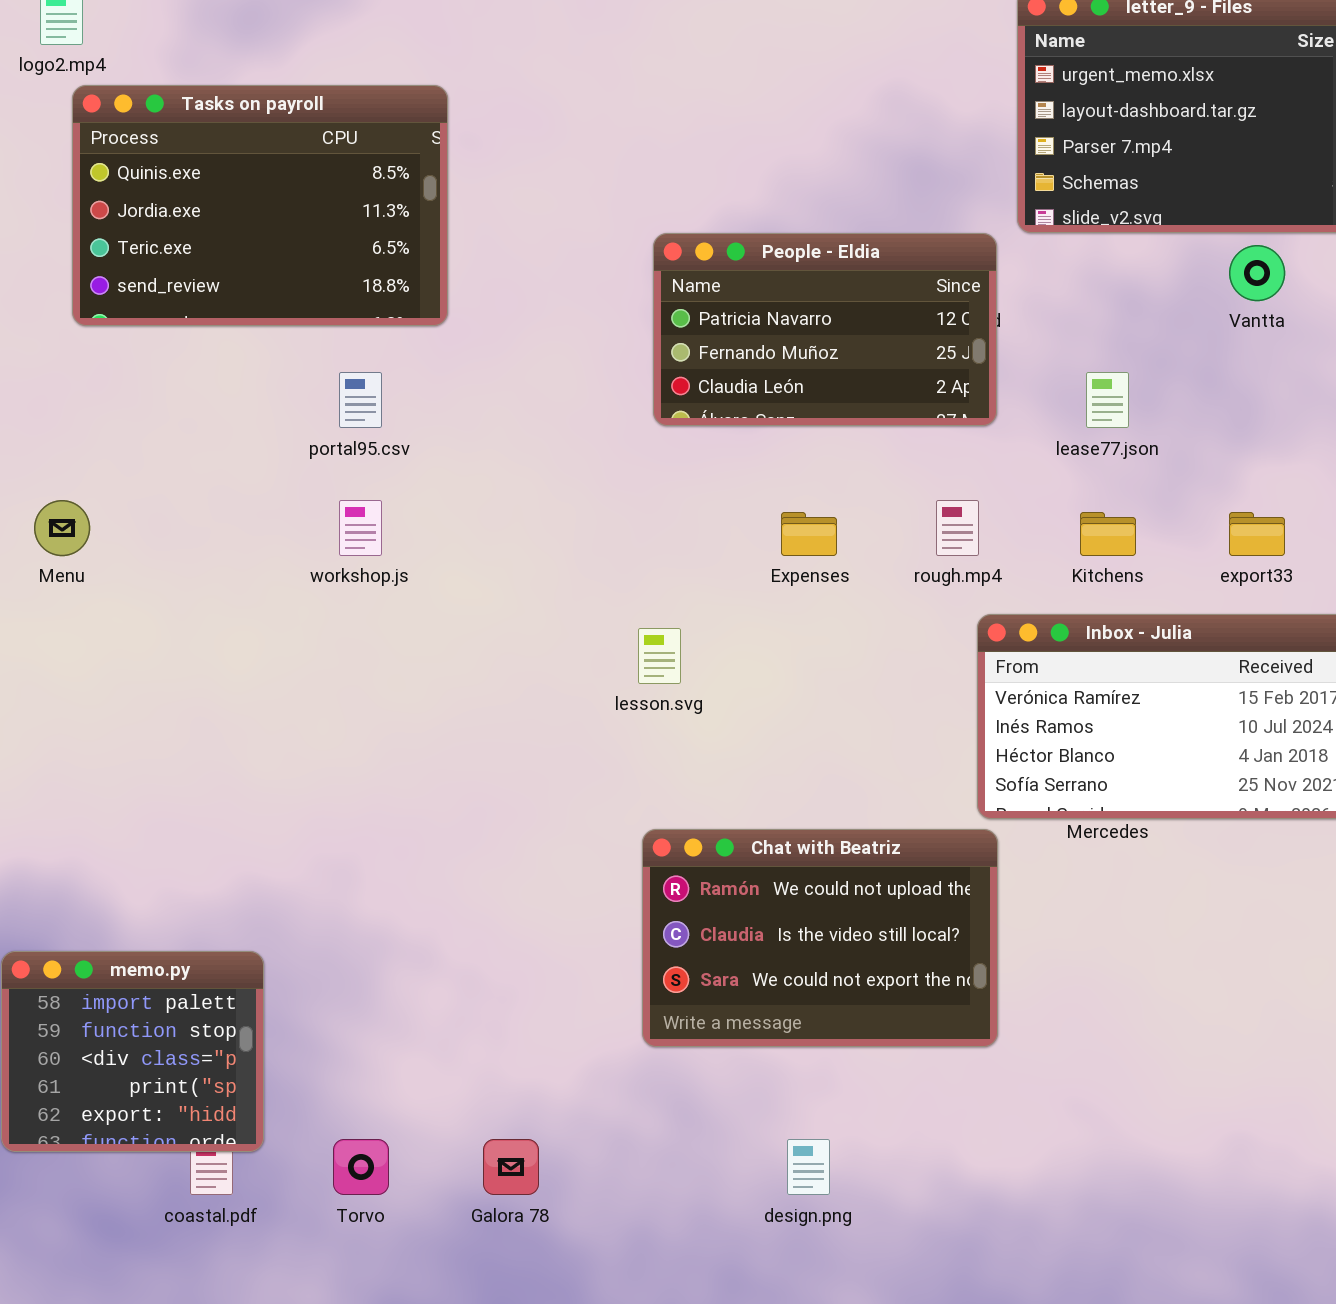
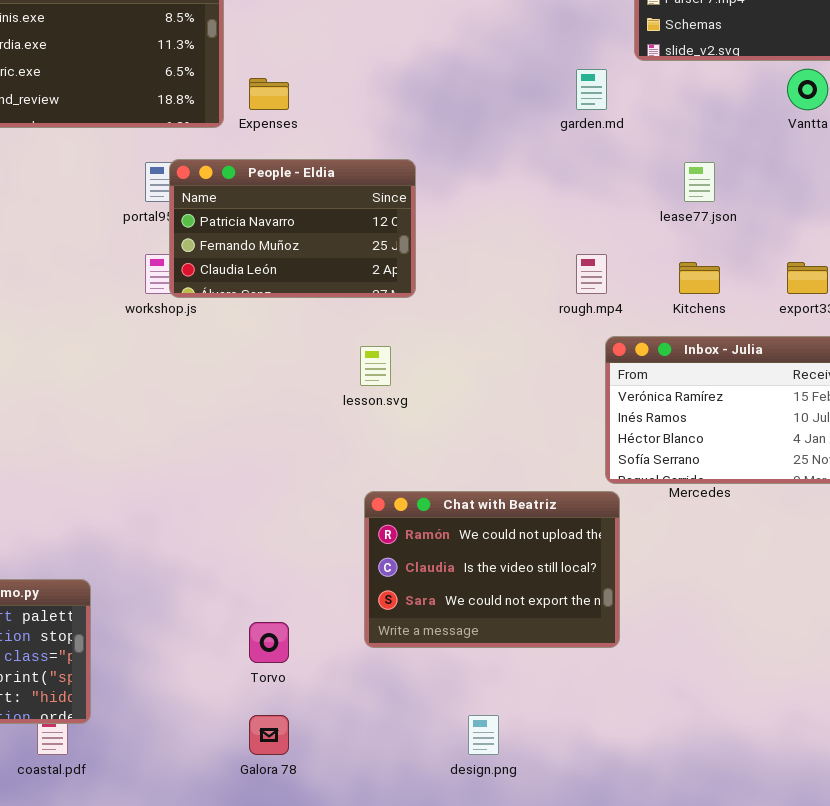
People - Eldia: [653,233,997,426] -> [169,159,416,298], moved
Expenses: [781,512,837,556] -> [249,78,289,110], moved
Torvo: [333,1139,389,1195] -> [249,622,289,663], moved

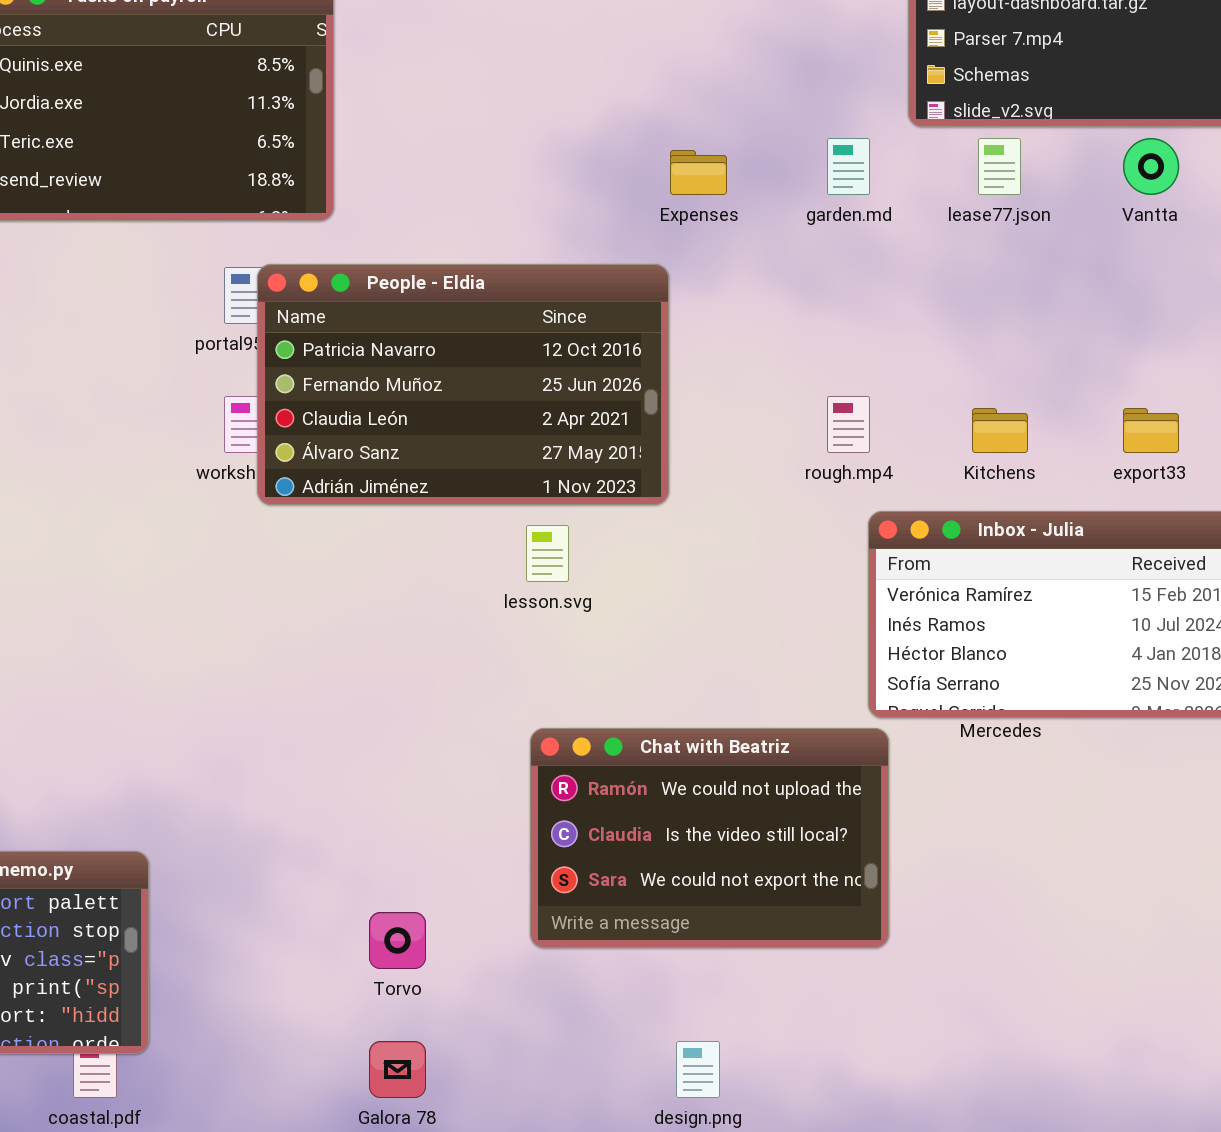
Expenses: [249,78,289,110] -> [670,150,727,195], moved
People - Eldia: [169,159,416,298] -> [257,264,669,505], resized
lease77.json: [684,162,715,202] -> [978,138,1021,195], moved

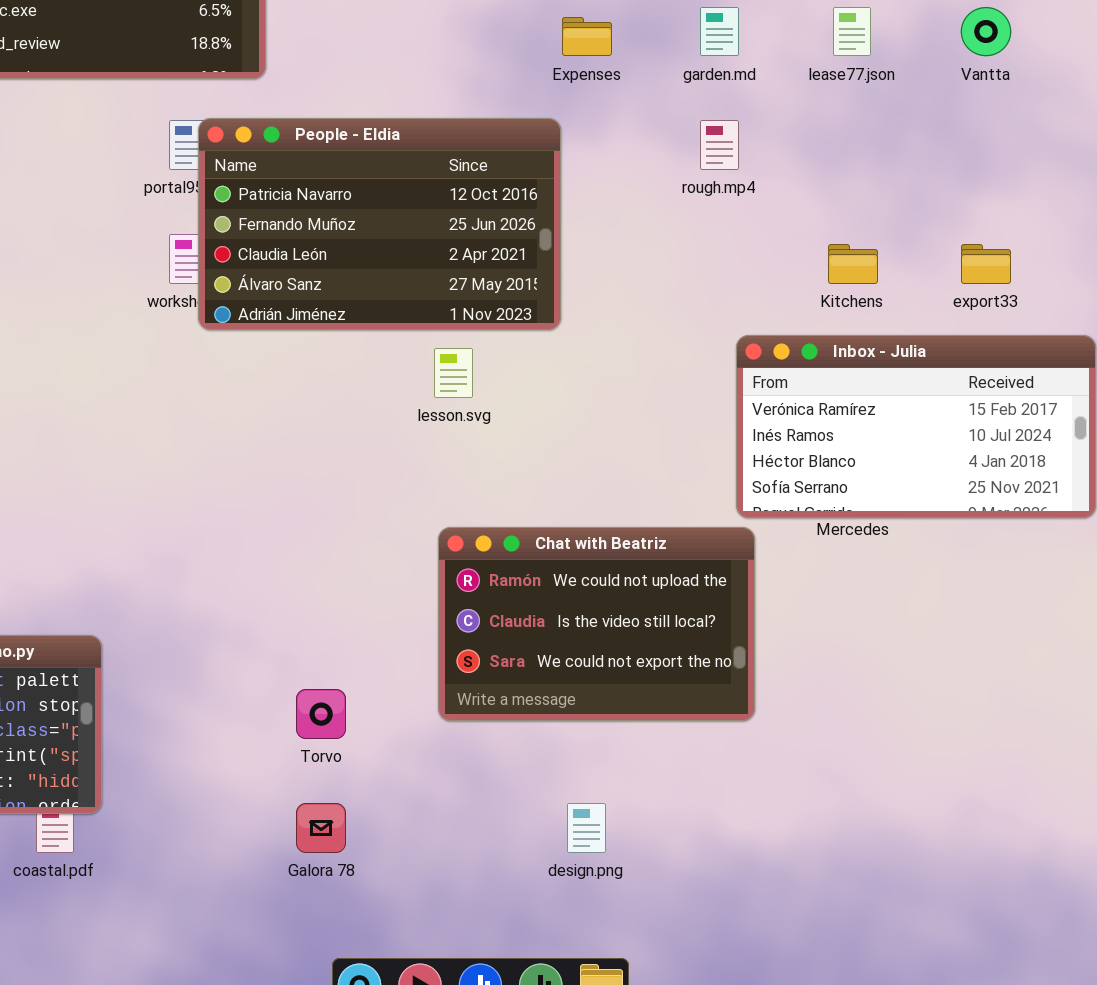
rough.mp4: [827,396,870,453] -> [700,120,739,170], moved

